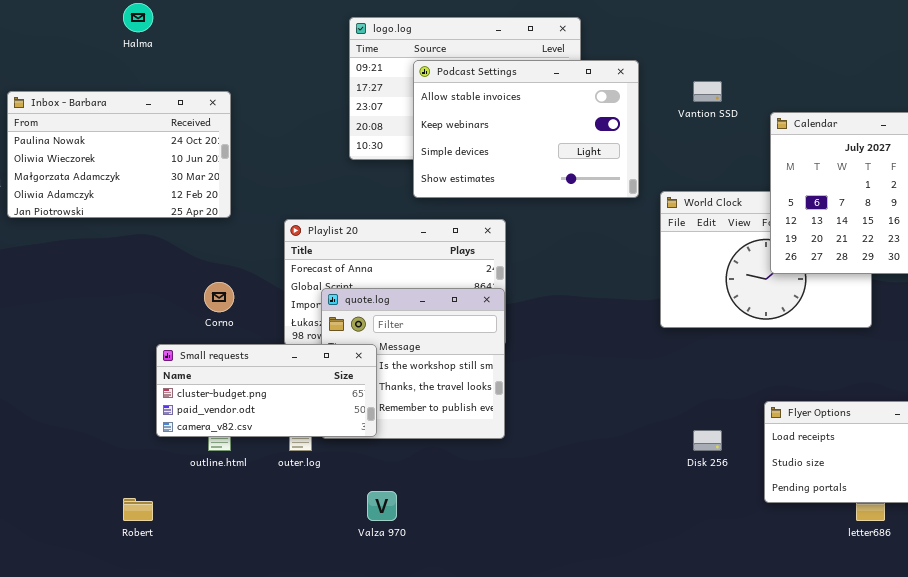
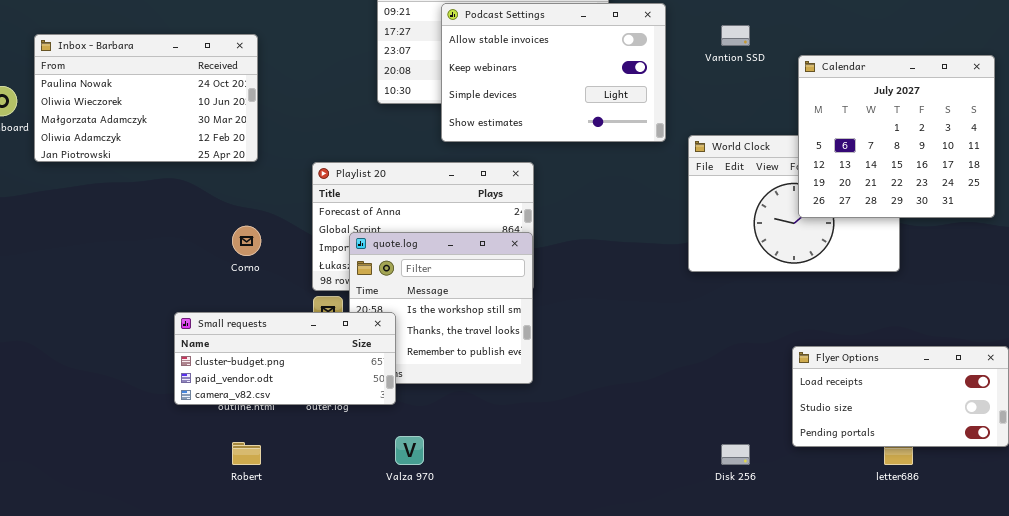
Small requests: [156,344,377,437] -> [174,312,396,405], moved
Disk 256: [693,430,722,451] -> [721,444,750,465], moved
Robert: [123,498,153,521] -> [232,442,261,465], moved

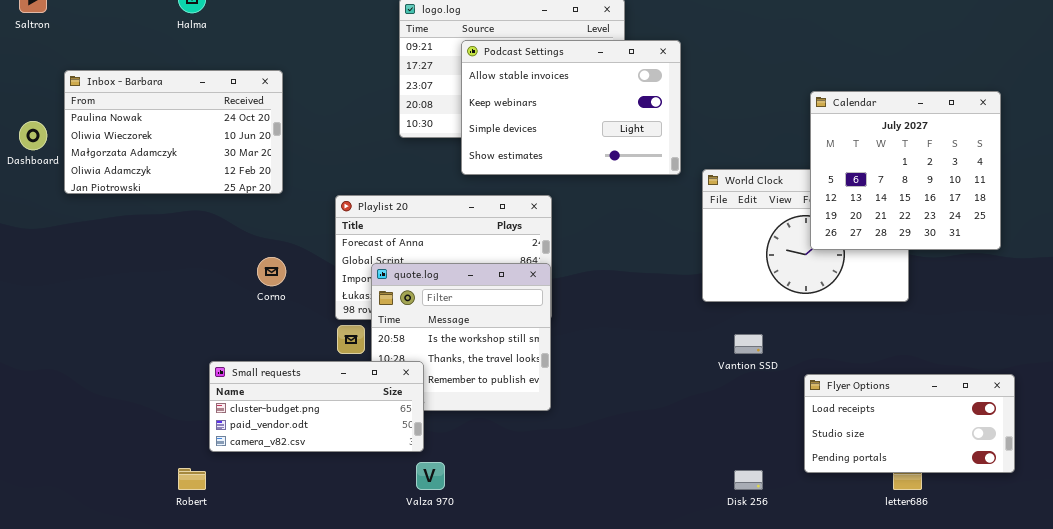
Vantion SSD: [721,25,750,46] -> [734,334,763,354], moved
Small requests: [174,312,396,405] -> [209,361,424,452], moved
Robert: [232,442,261,465] -> [178,468,206,490], moved

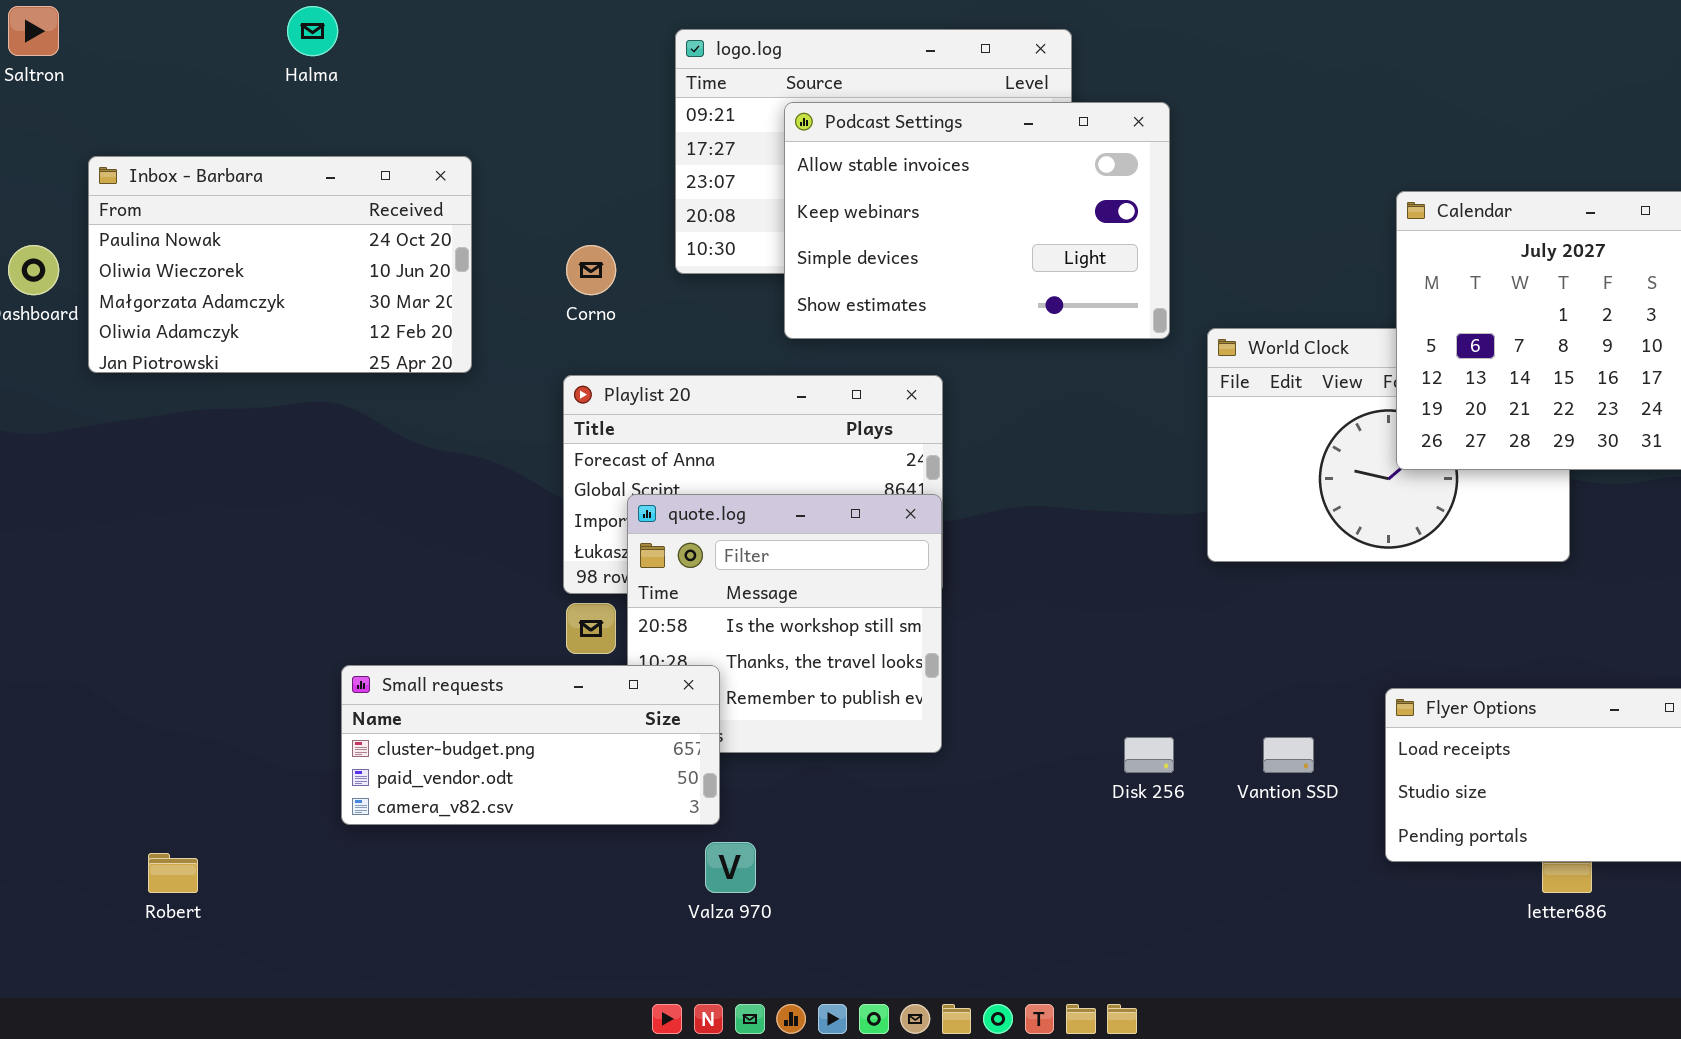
Corno: [257,257,286,286] -> [566,245,616,295], moved
Vantion SSD: [734,334,763,354] -> [1263,737,1314,773], moved
Robert: [178,468,206,490] -> [148,853,198,893], moved
Disk 256: [734,470,763,490] -> [1124,737,1174,773], moved

